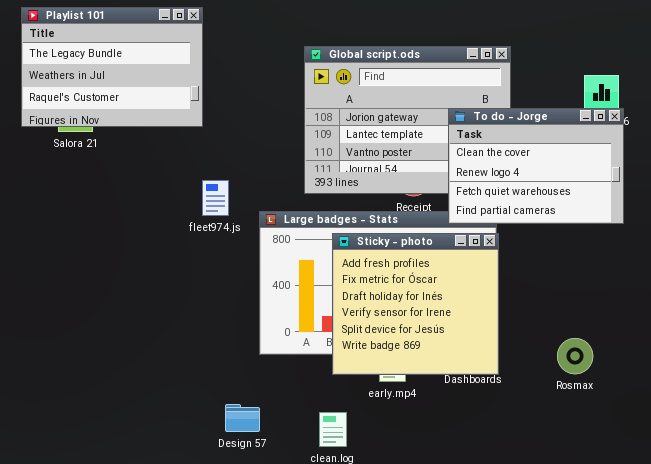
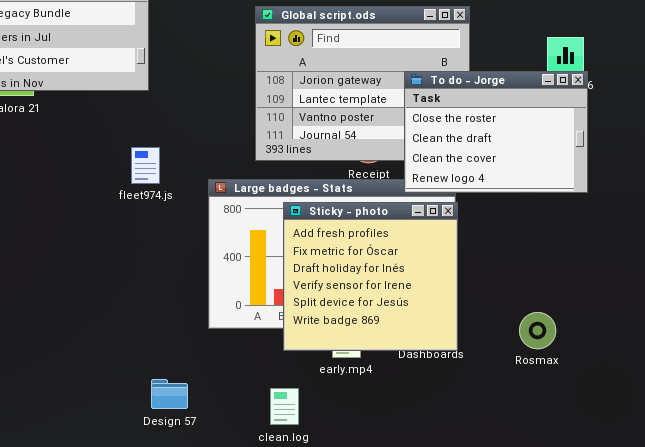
To do - Jorge: [448,108,624,224] -> [404,71,588,193], scrolled up 2 rows
fleet974.js: [202,180,229,216] -> [131,147,160,184], moved
Design 57: [225,404,260,432] -> [151,379,188,409], moved

